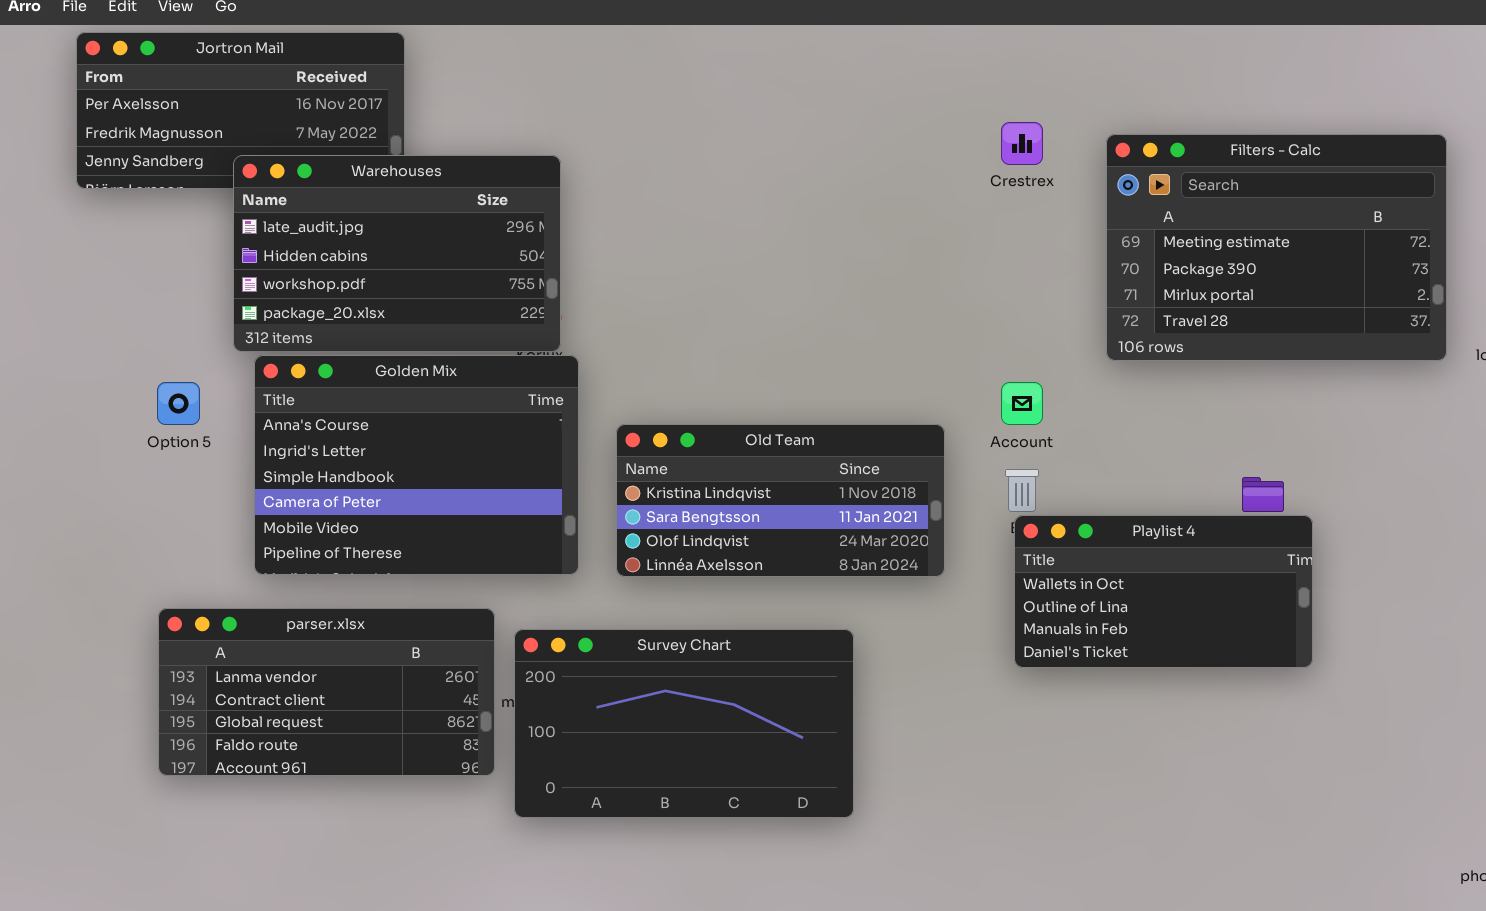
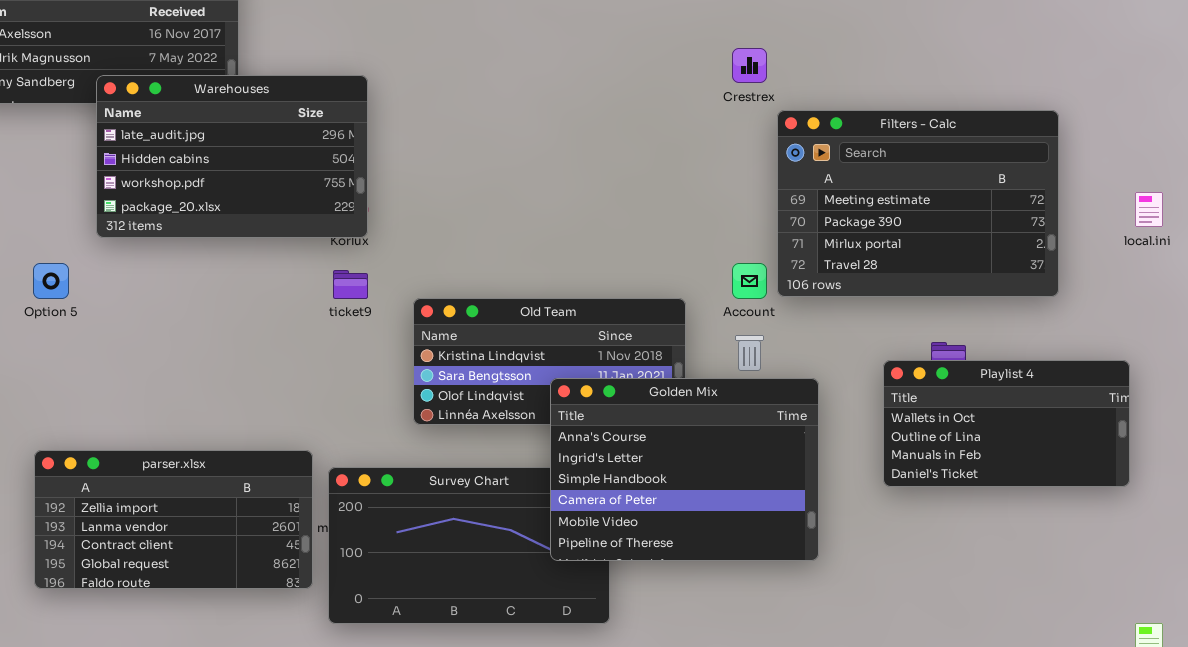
Filters - Calc: [1106,134,1447,361] -> [777,110,1059,297], moved
Golden Mix: [254,355,579,575] -> [550,378,819,561], moved
Playlist 4: [1014,515,1313,668] -> [883,360,1130,487], moved
parser.xlsx: [158,608,495,776] -> [34,450,313,589], scrolled up 1 row

